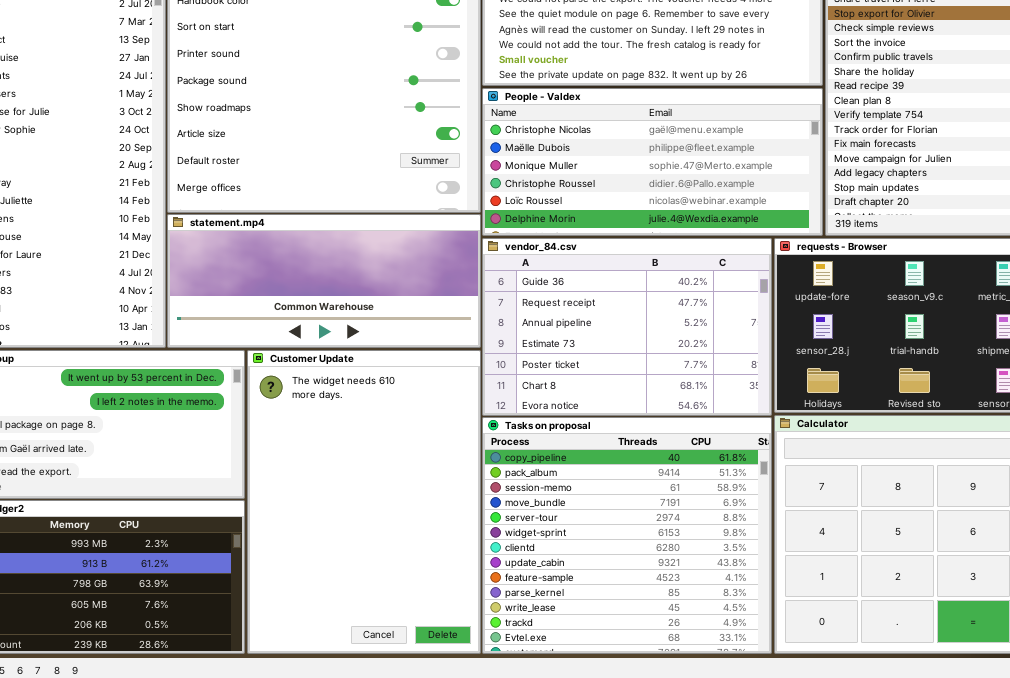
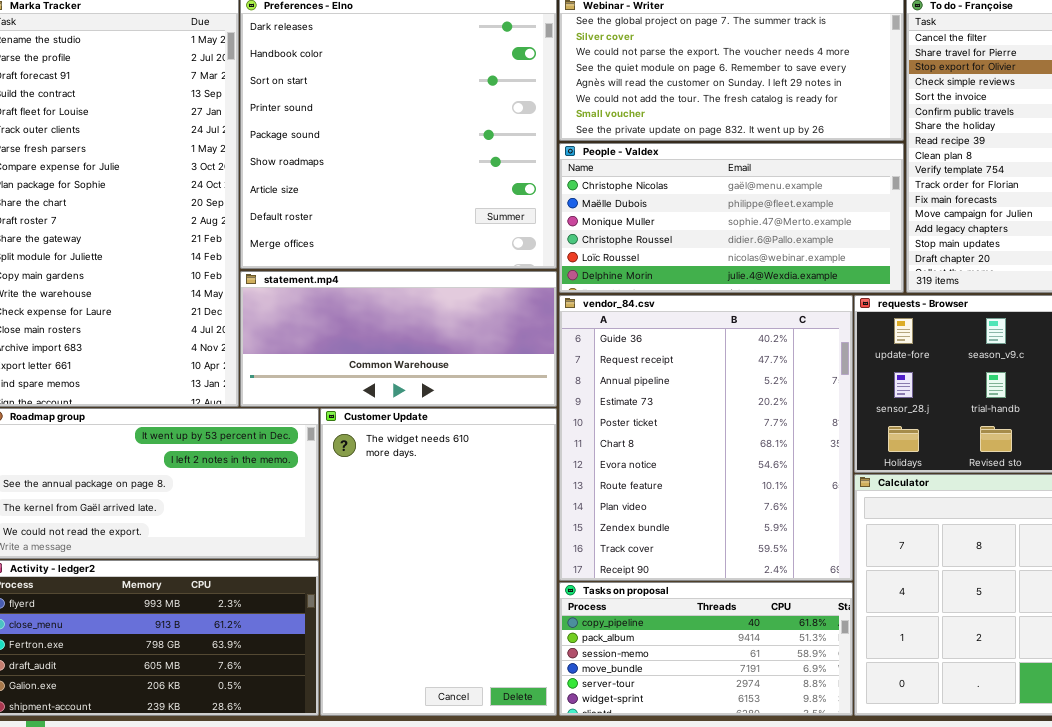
vendor_84.csv: [482,238,772,416] -> [559,295,853,581], resized
Tasks on proposal: [482,417,772,654] -> [559,582,853,716], resized

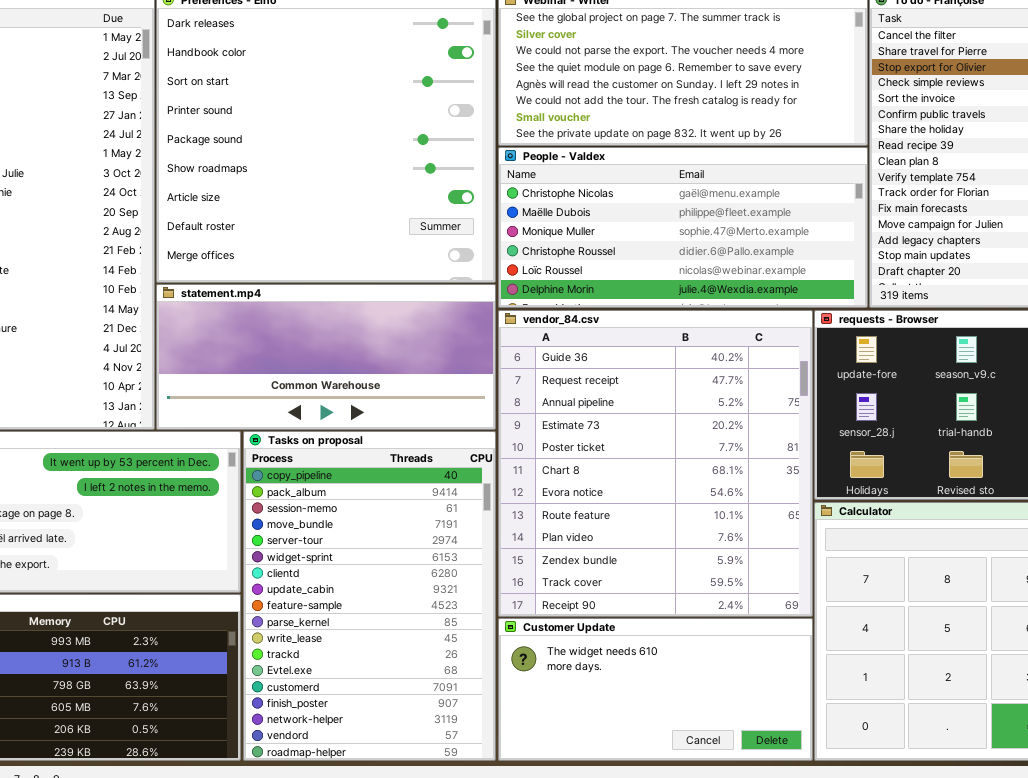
Customer Update: [320,408,557,716] -> [498,618,813,761], moved, resized
Tasks on proposal: [559,582,853,716] -> [243,431,496,761], moved, resized

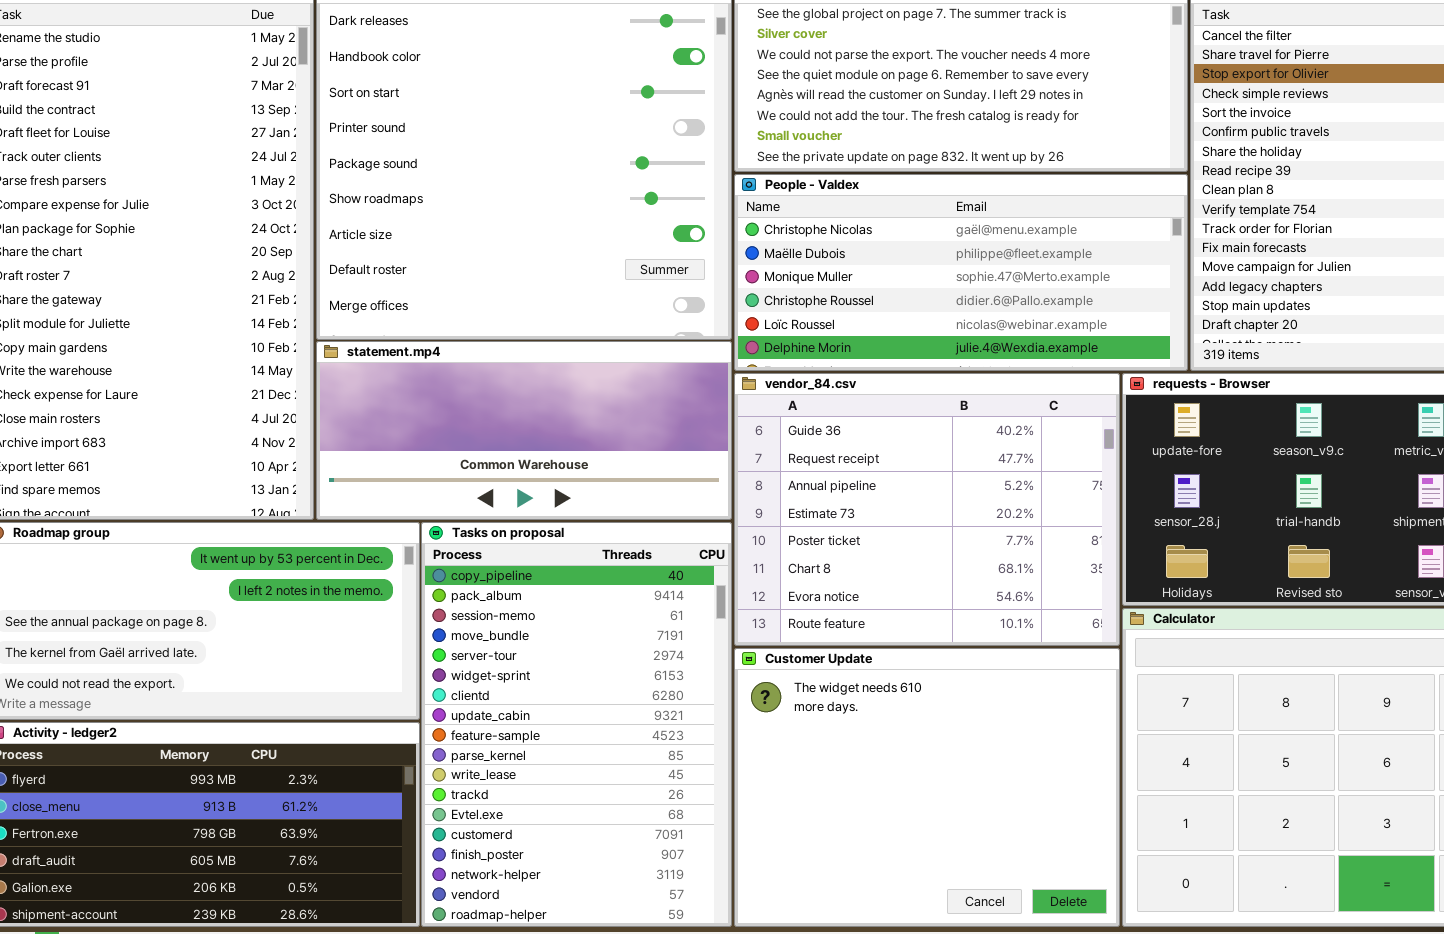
vendor_84.csv: [498,310,813,617] -> [734,373,1120,646], resized
Customer Update: [498,618,813,761] -> [734,648,1120,927], resized

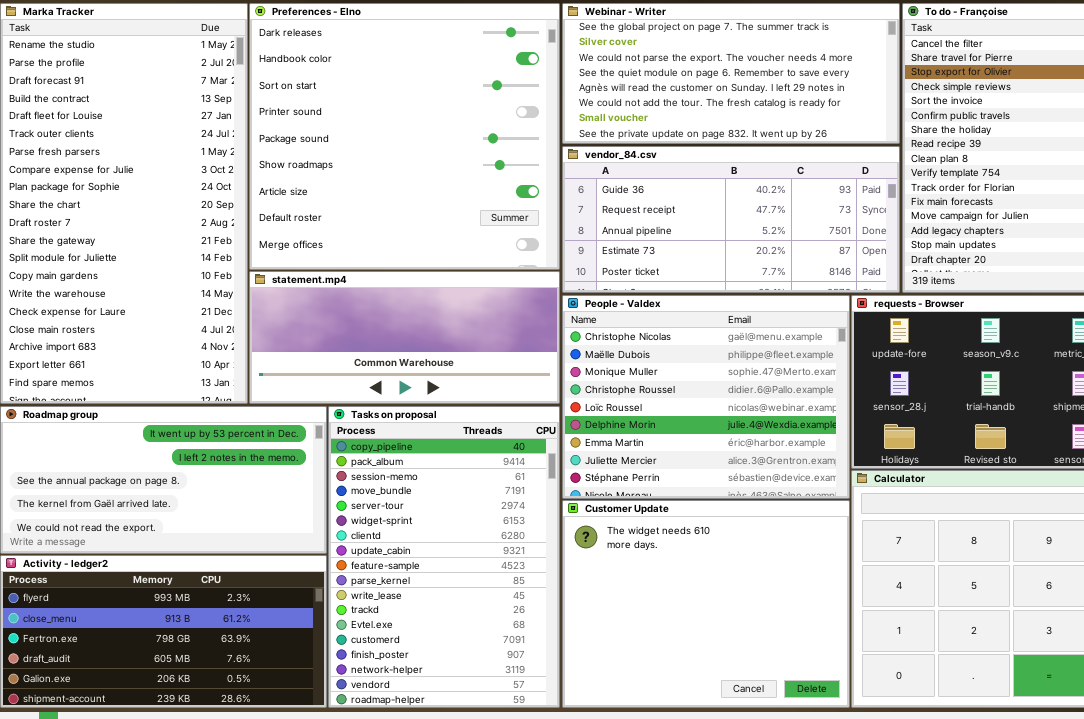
People - Valdex: [734,174,1188,371] -> [562,295,850,499], moved, resized
vendor_84.csv: [734,373,1120,646] -> [562,146,900,293], moved, resized

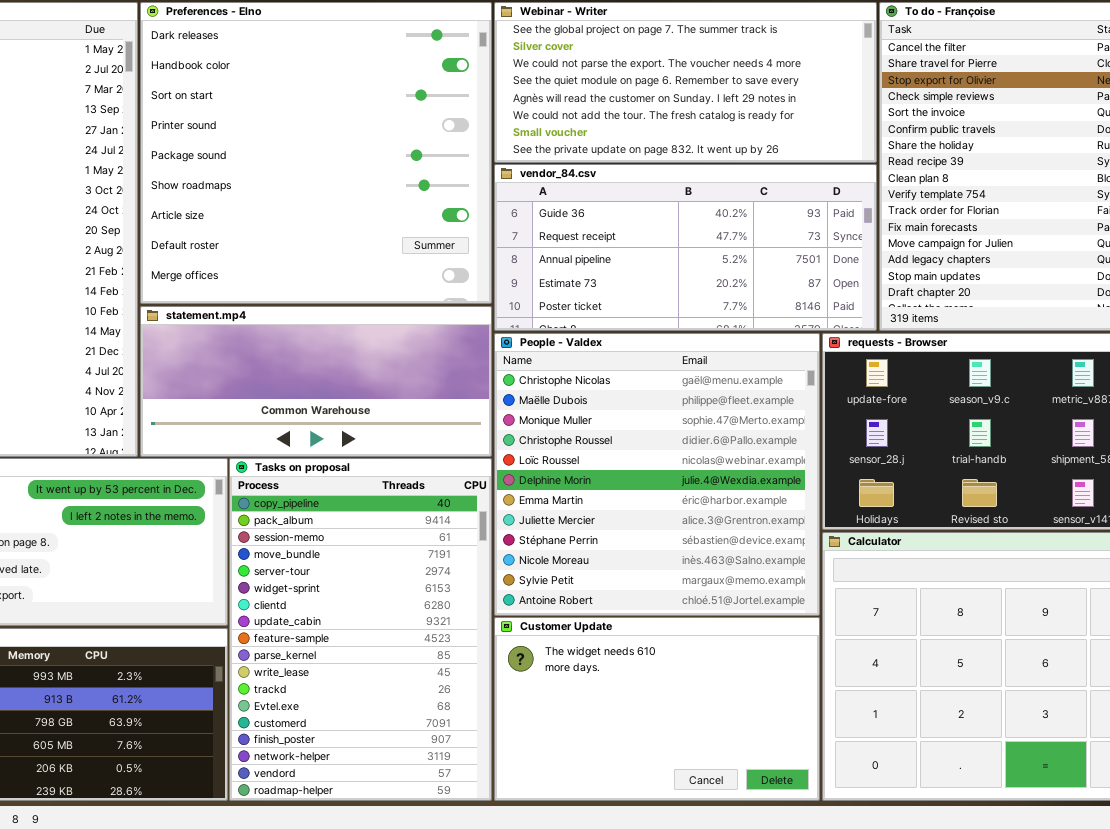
People - Valdex: [562,295,850,499] -> [494,333,820,616], resized
Customer Update: [562,500,850,708] -> [494,617,820,801], resized

